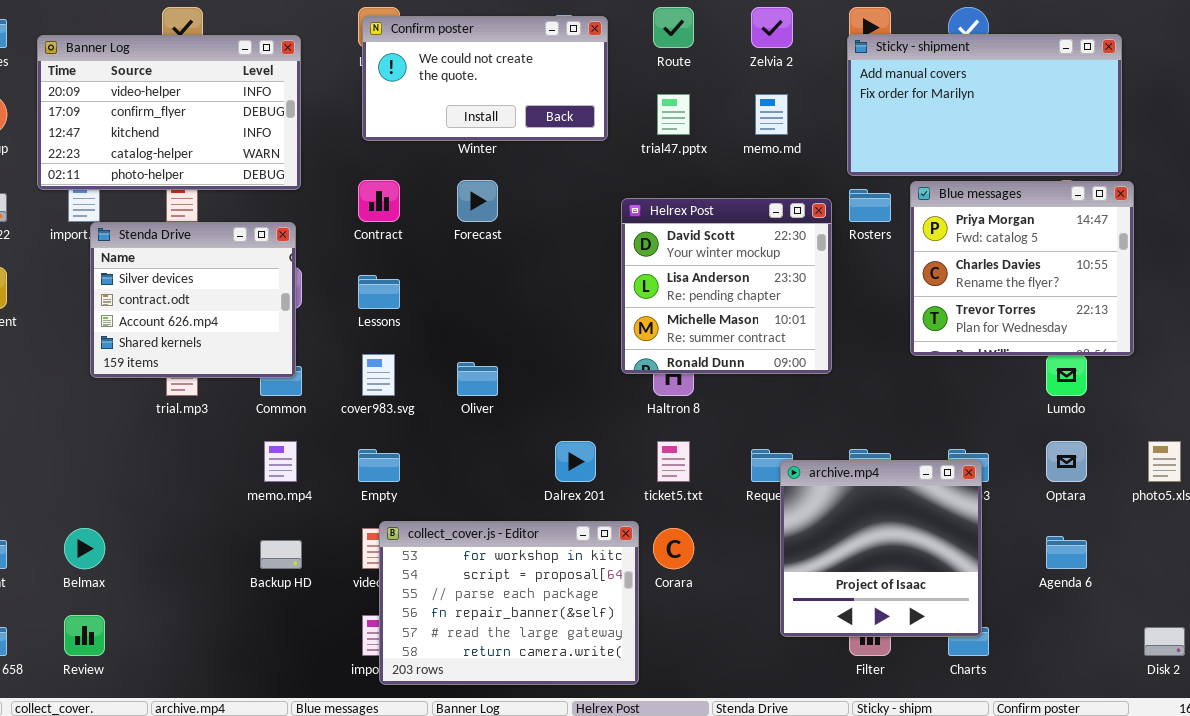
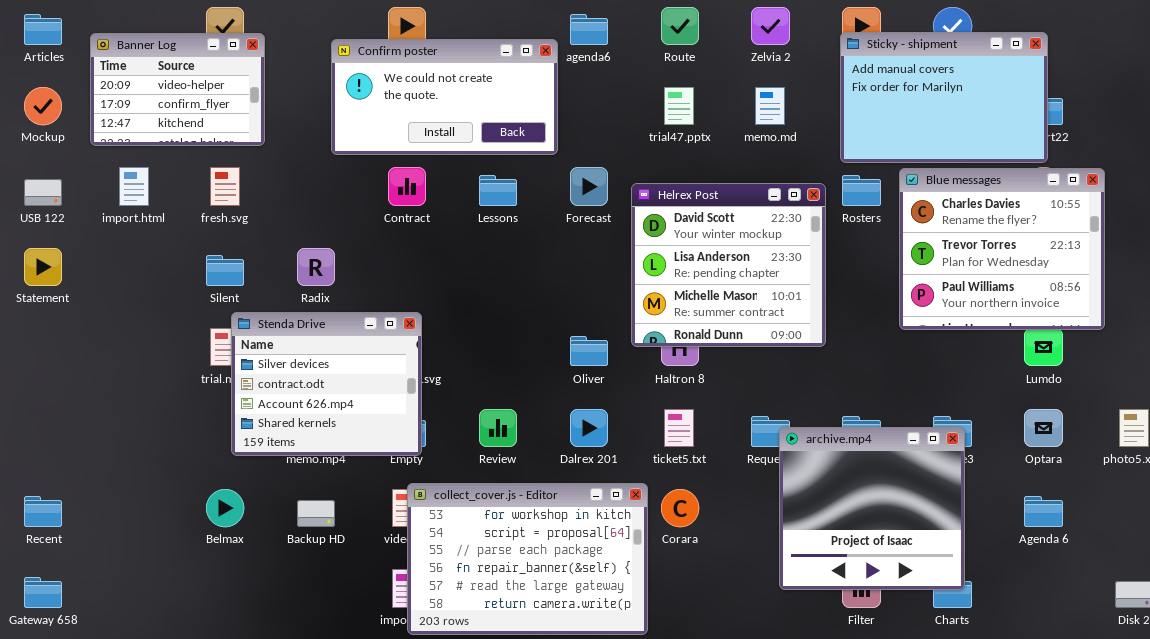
Confirm poster: [362,16,608,141] -> [331,39,558,155], moved
Sticky - shipment: [847,34,1122,176] -> [840,32,1048,163], resized
Banner Log: [37,35,301,190] -> [90,33,265,146], resized
Forecast: [457,180,498,222] -> [570,167,608,206], moved
Blue messages: [910,181,1134,356] -> [899,168,1105,330], scrolled down 1 row
Stenda Drive: [90,222,296,378] -> [231,312,422,456], moved
Lessons: [358,275,400,309] -> [479,175,517,206], moved
Oliver: [457,362,498,396] -> [570,336,608,366], moved
Belmax: [64,528,105,569] -> [206,489,244,527], moved
Review: [64,615,105,656] -> [479,409,517,447], moved

